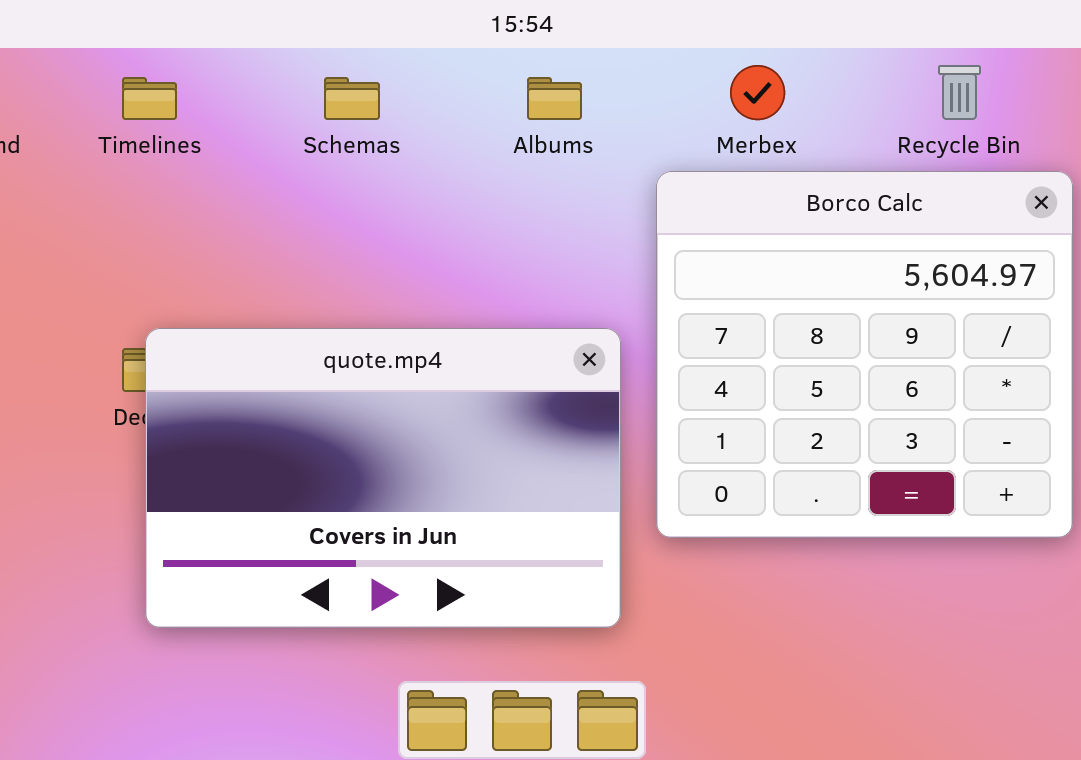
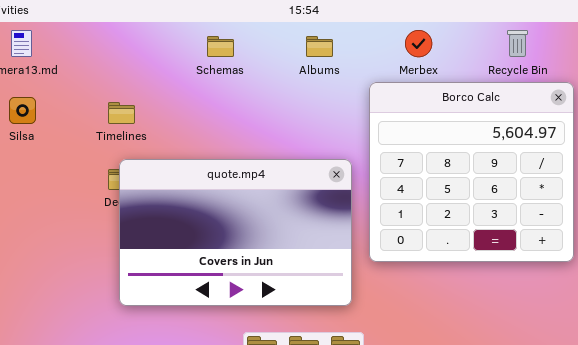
Timelines: [122,77,177,120] -> [108,102,135,124], moved

